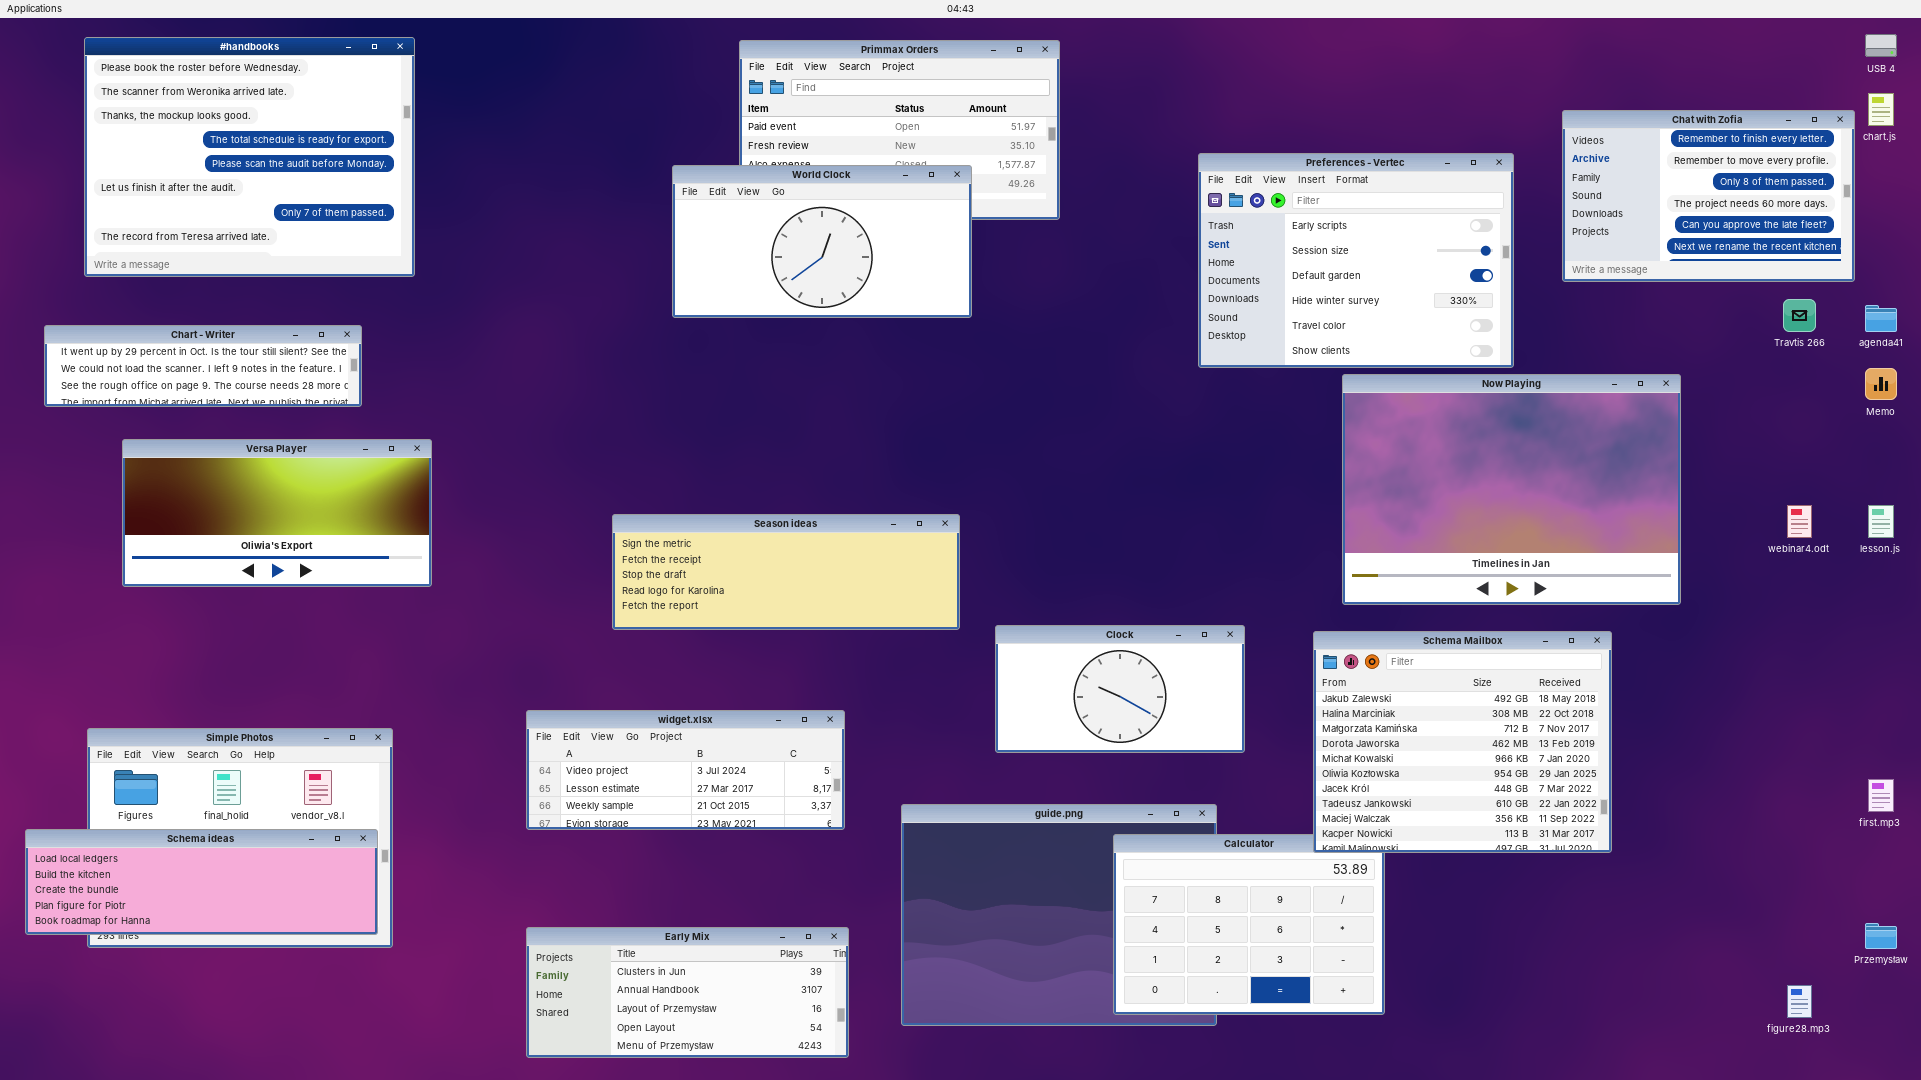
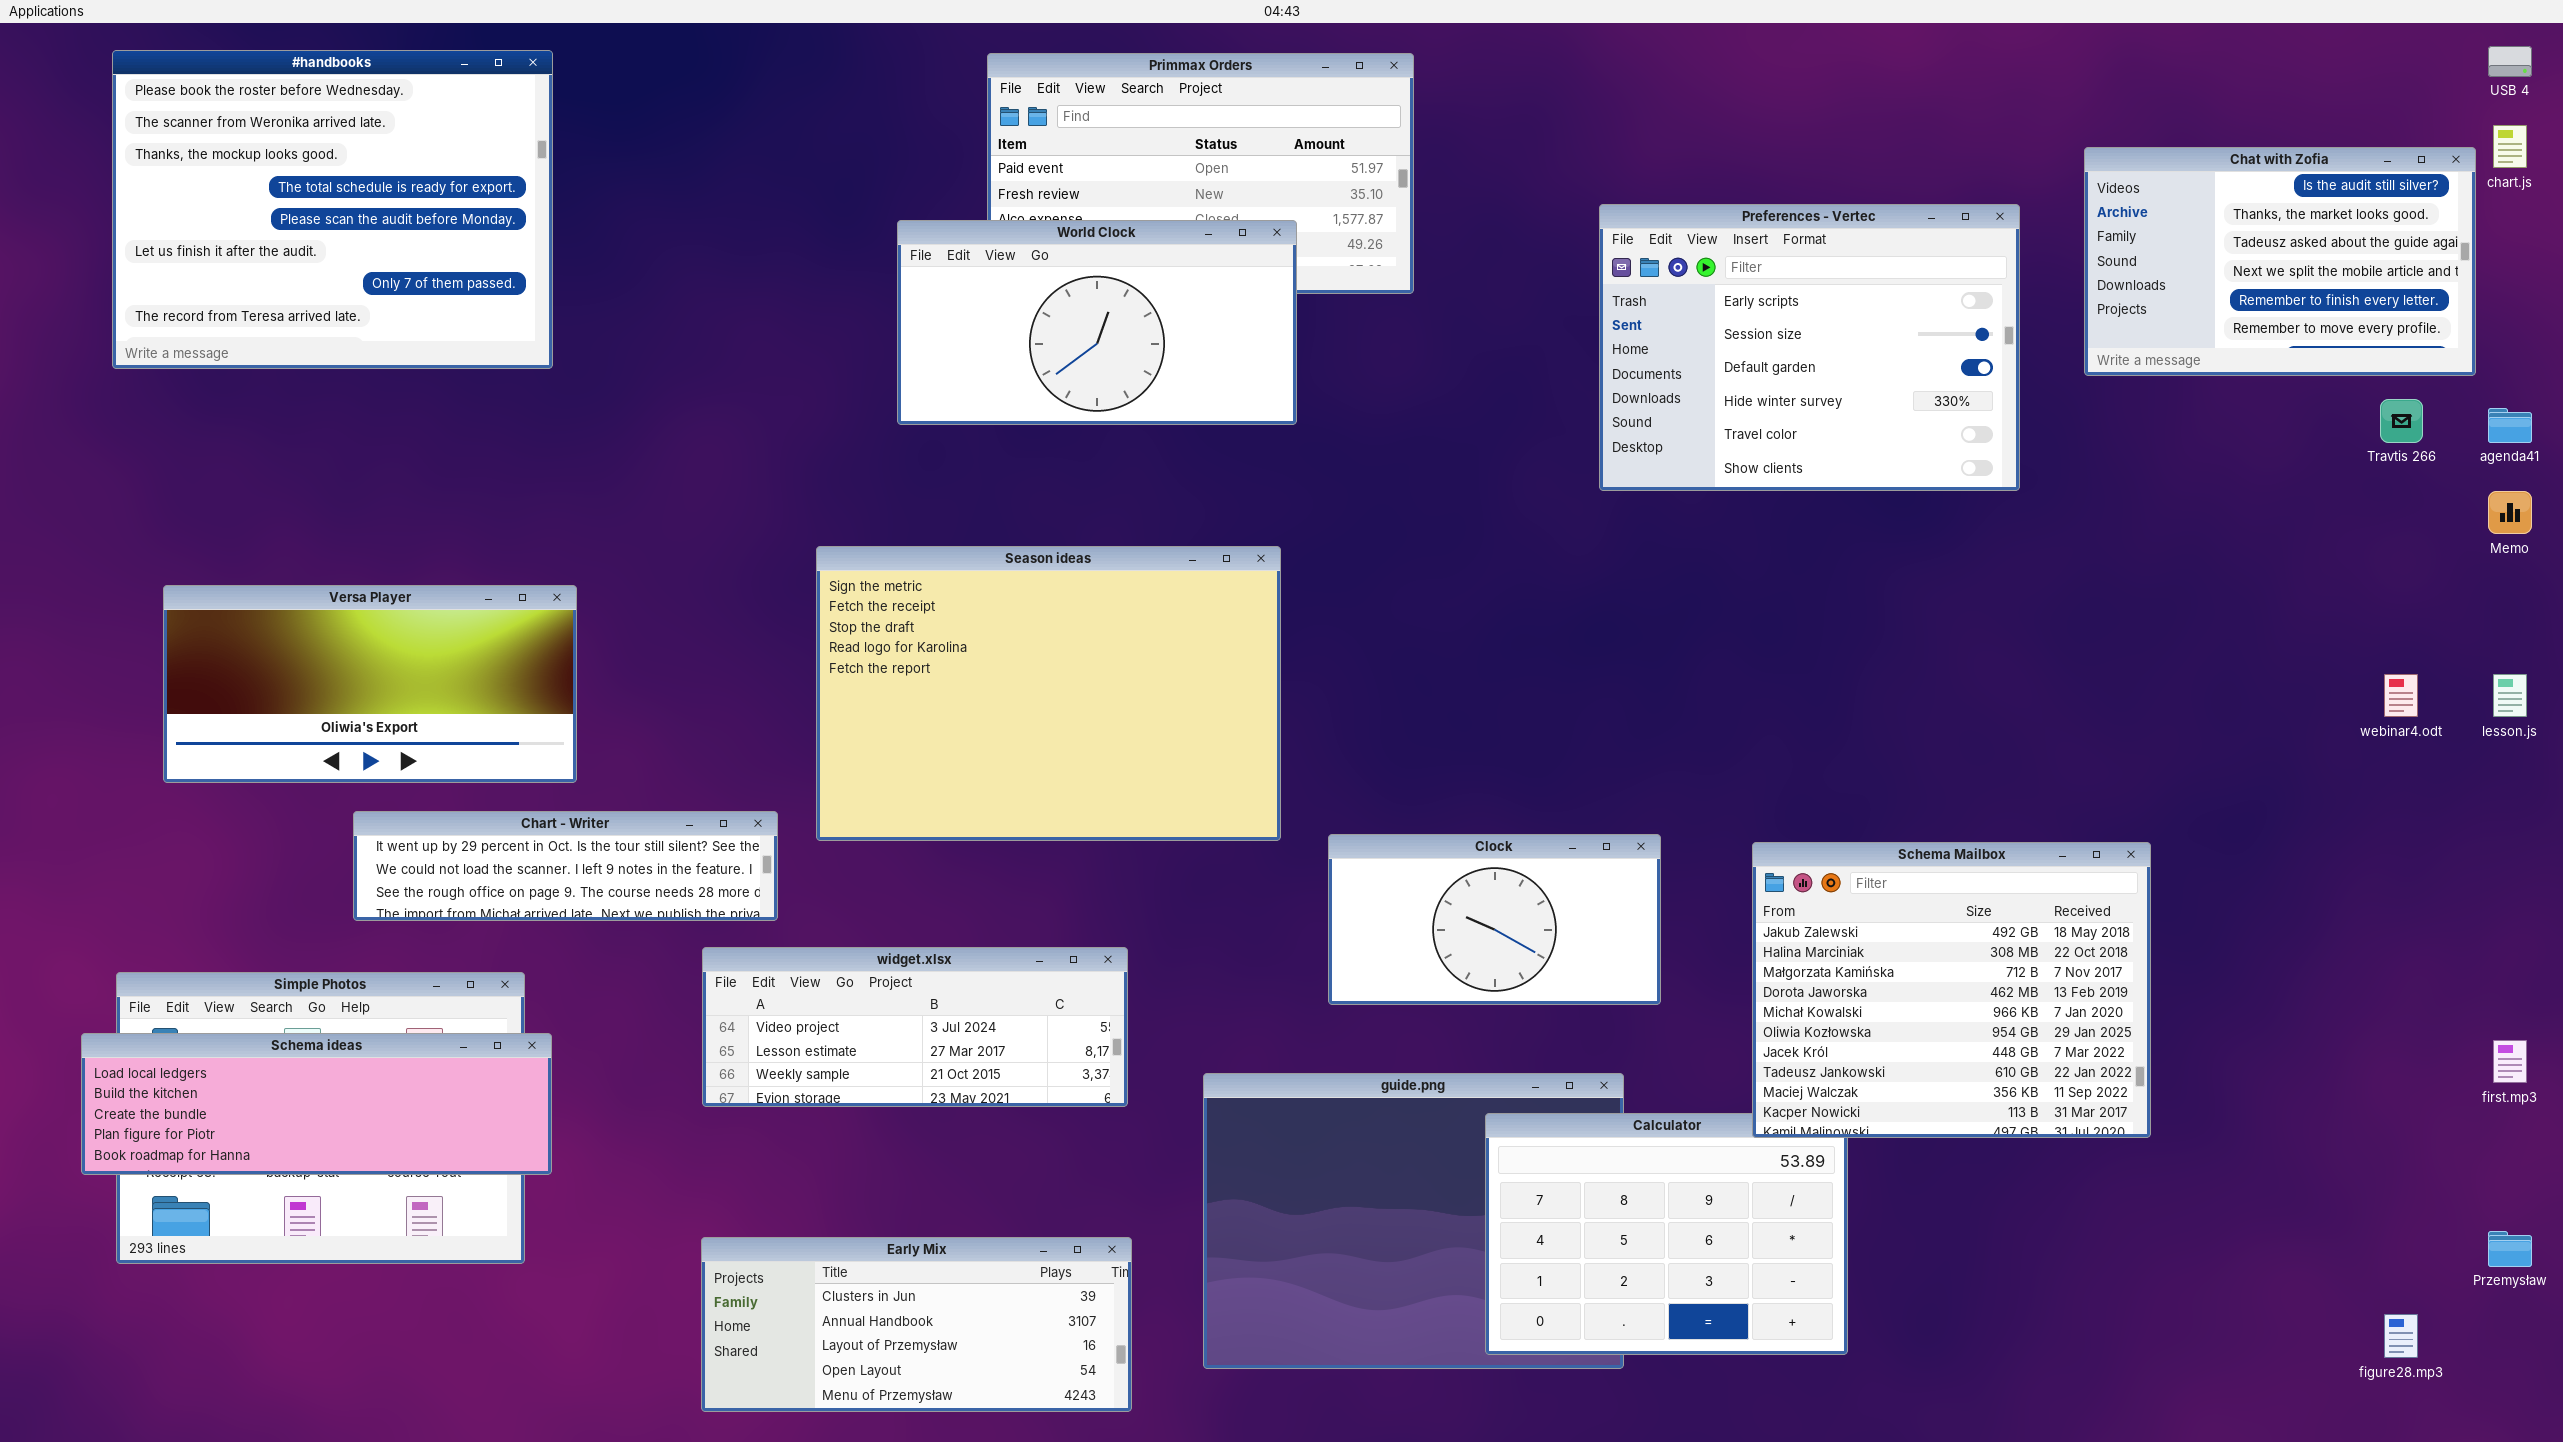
Chat with Zofia: [1562,110,1855,282] -> [2084,147,2476,376], scrolled up 4 rows
Chart - Writer: [44,325,362,407] -> [353,811,778,921], moved
Now Playing: [1342,374,1681,605] -> none, closed
Season ideas: [612,514,960,630] -> [816,546,1281,841], resized
Schema ideas: [25,829,378,935] -> [81,1033,552,1175], moved

